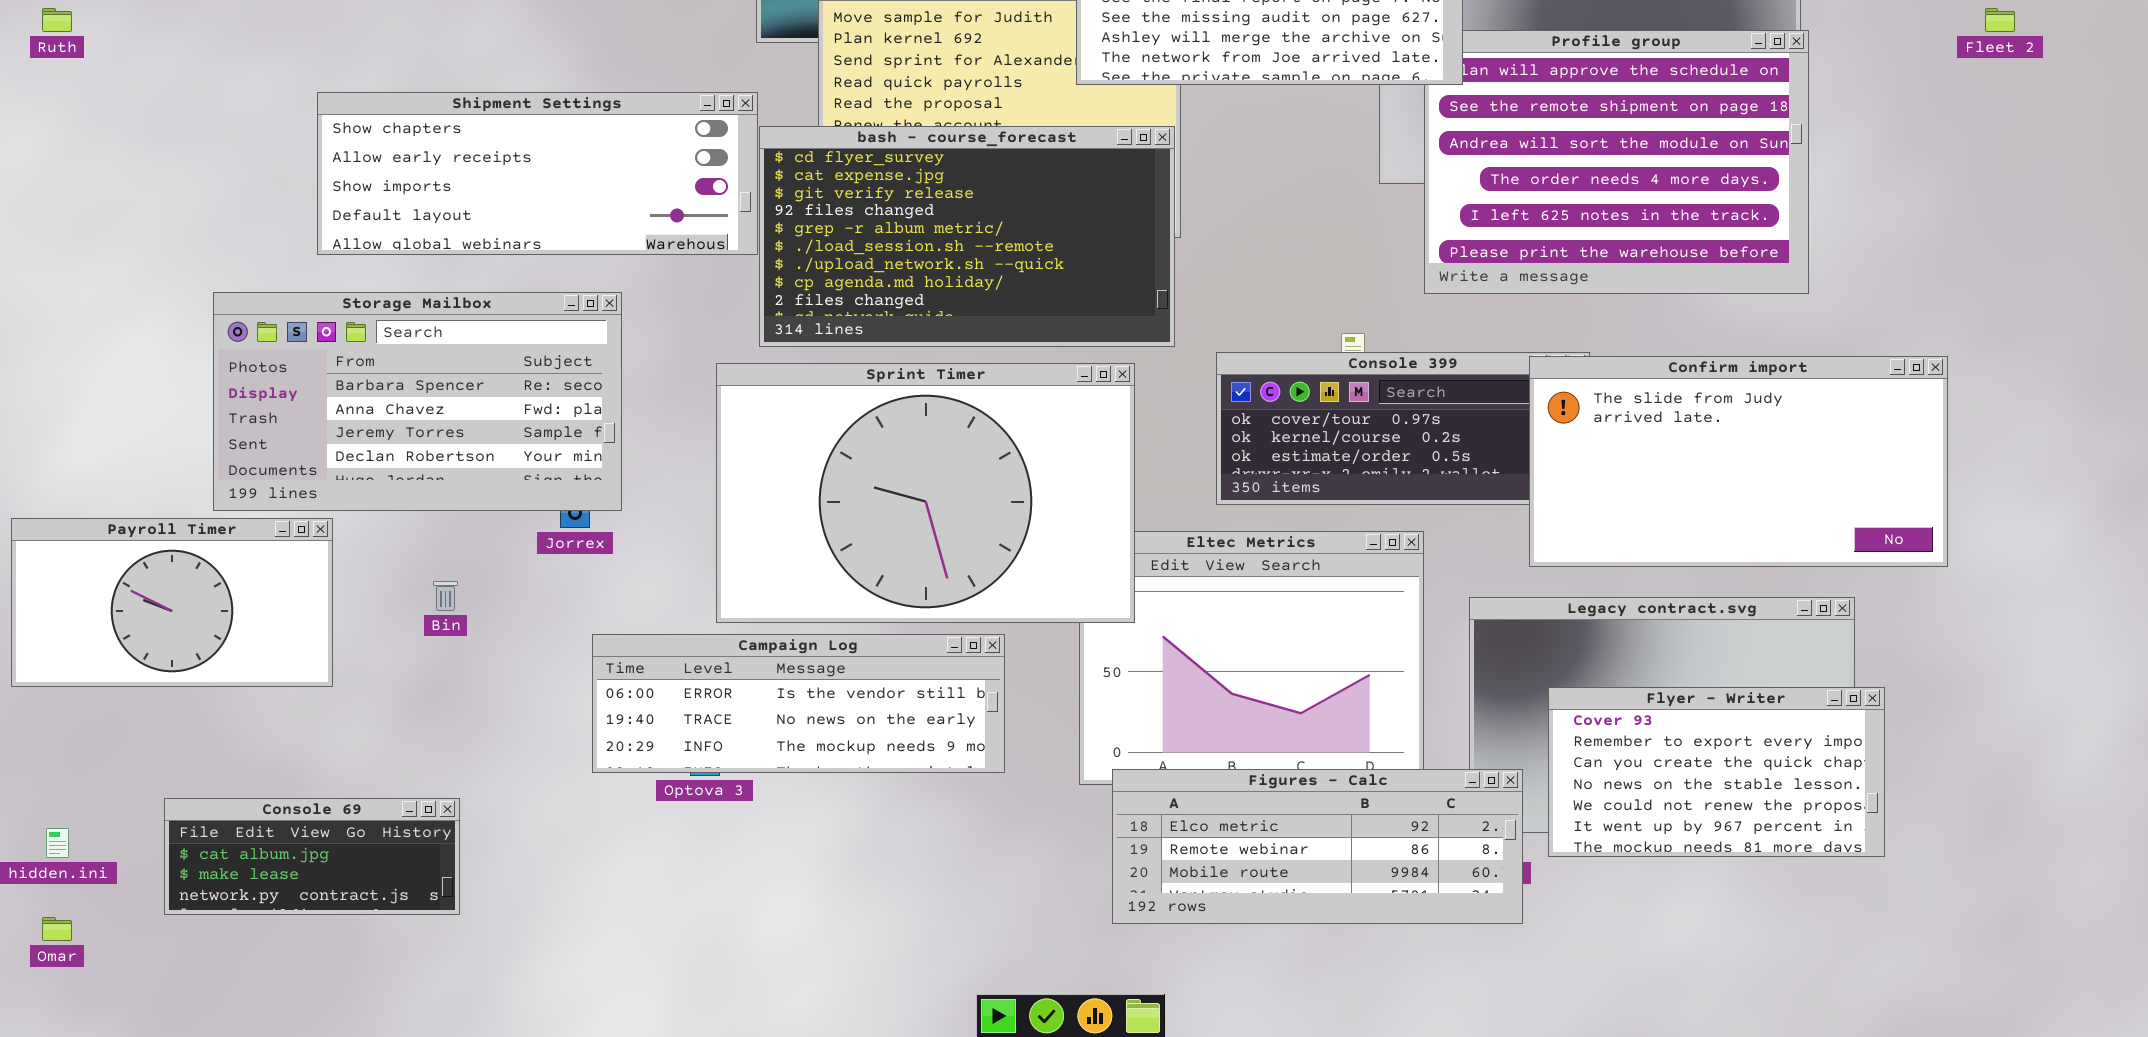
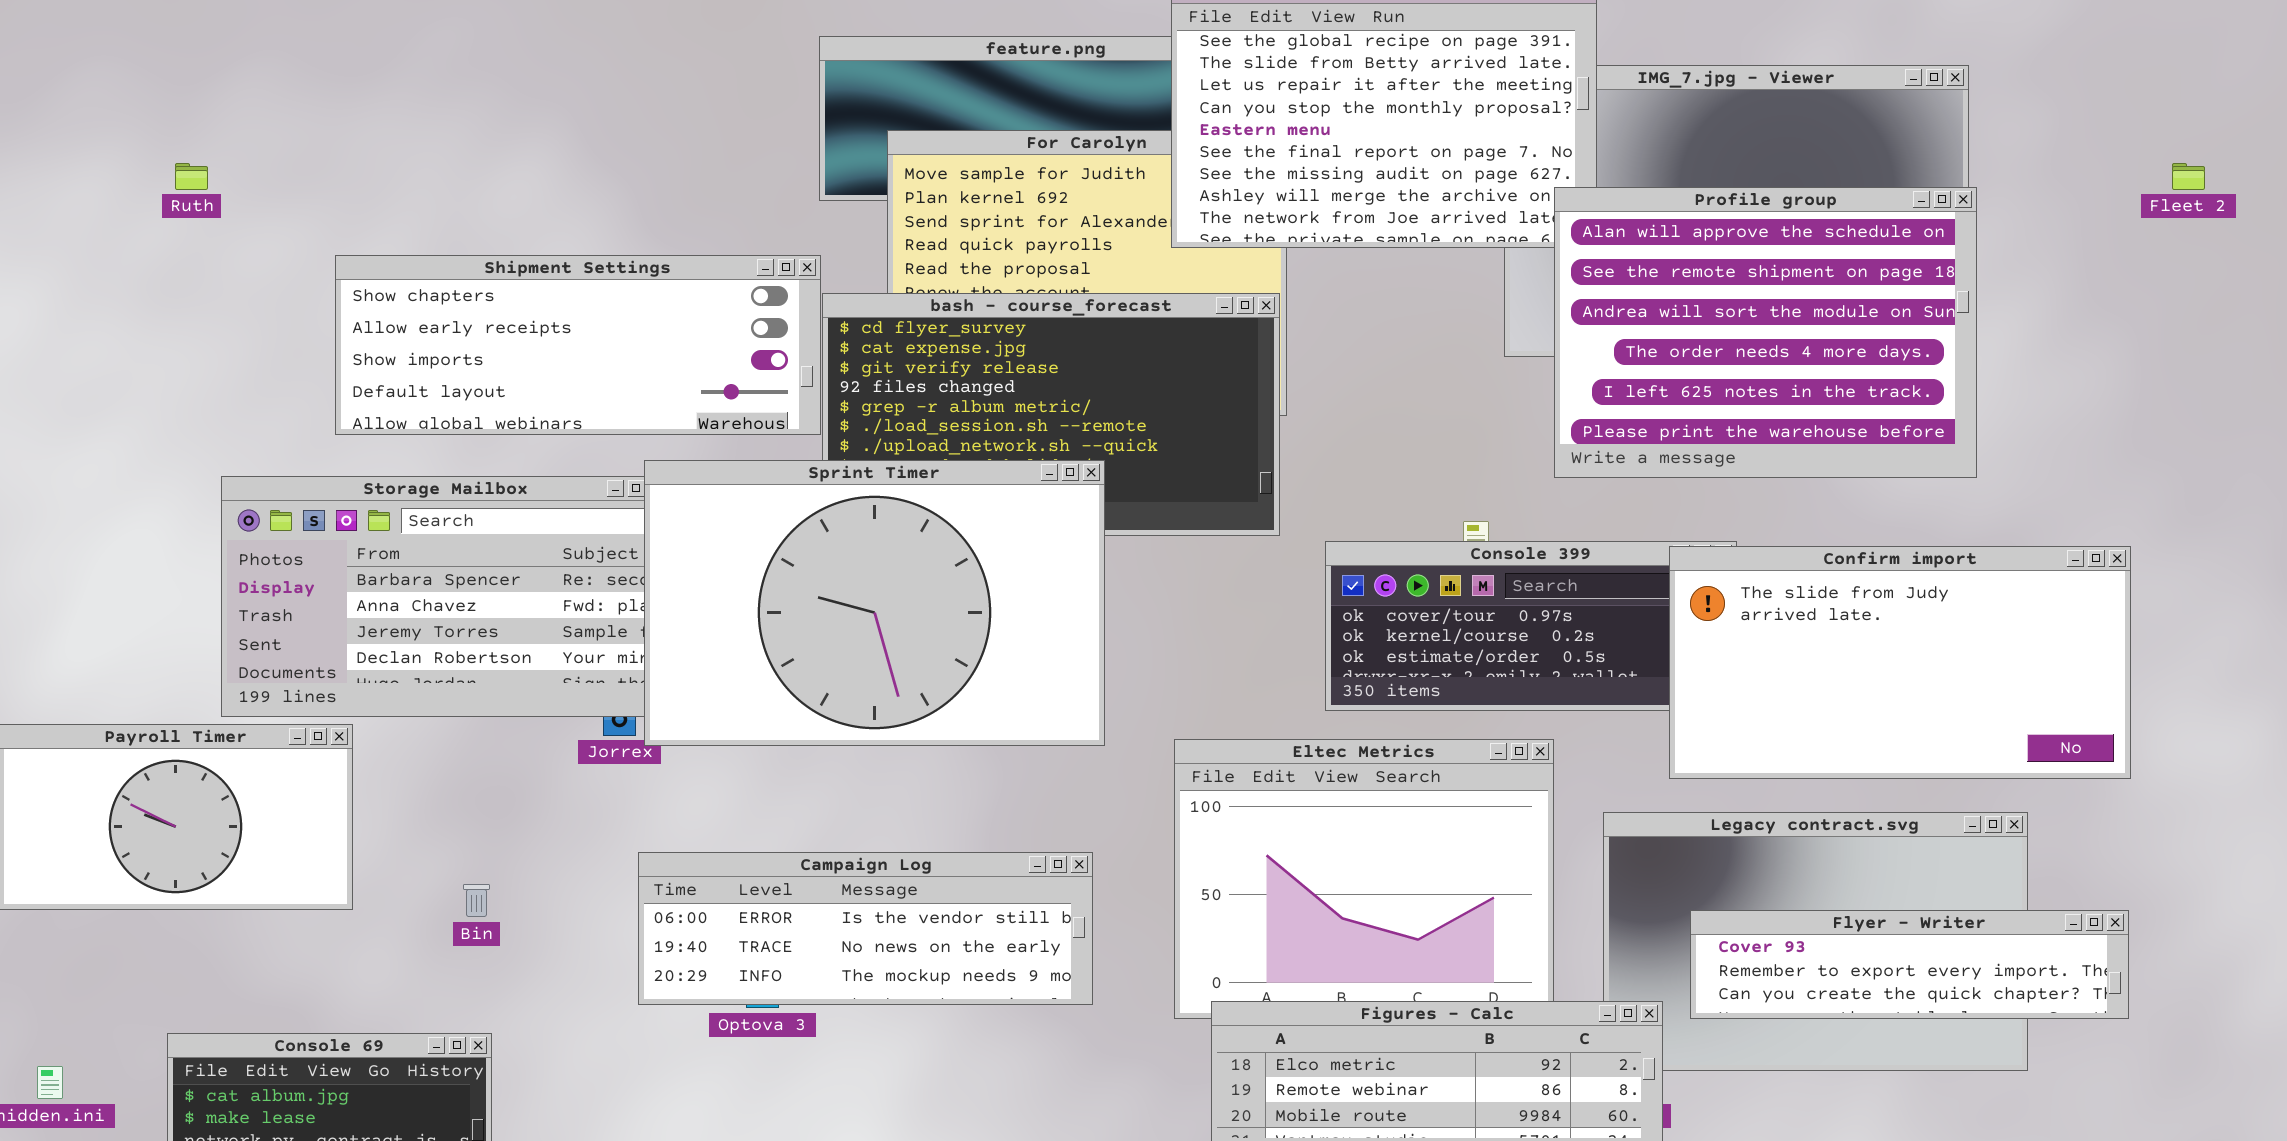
Ruth: [42,8,72,32] -> [175,163,208,190], moved
Profile group: [1424,30,1809,294] -> [1554,187,1977,478], raised
Sprint Timer: [716,363,1135,623] -> [644,460,1105,746], moved
Bin: [433,581,458,611] -> [463,884,490,917], moved
Flyer - Writer: [1548,687,1885,857] -> [1690,910,2129,1019], resized

